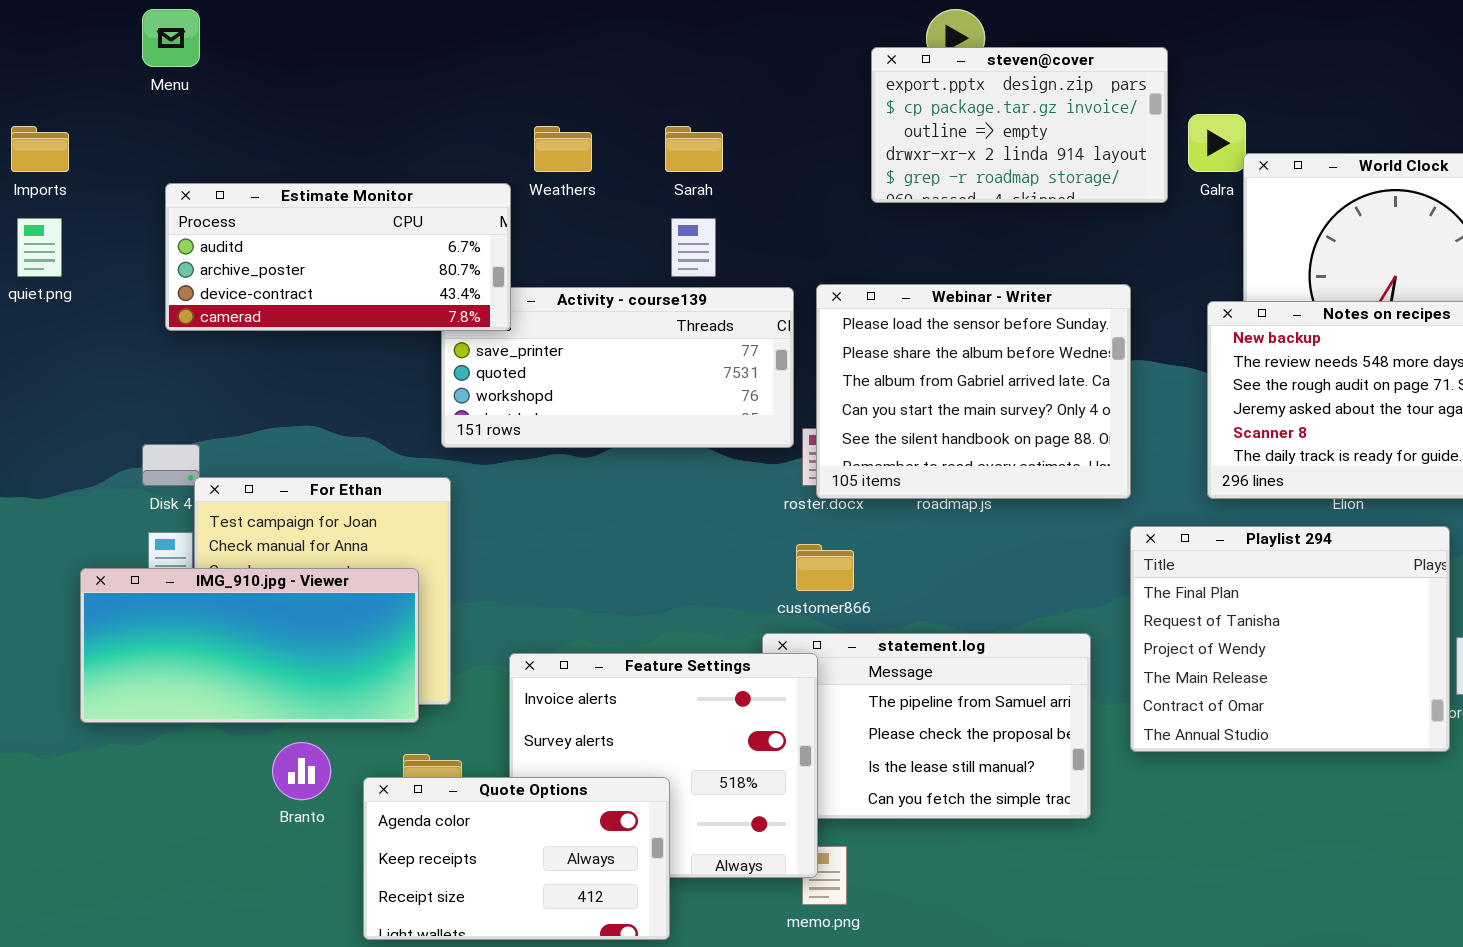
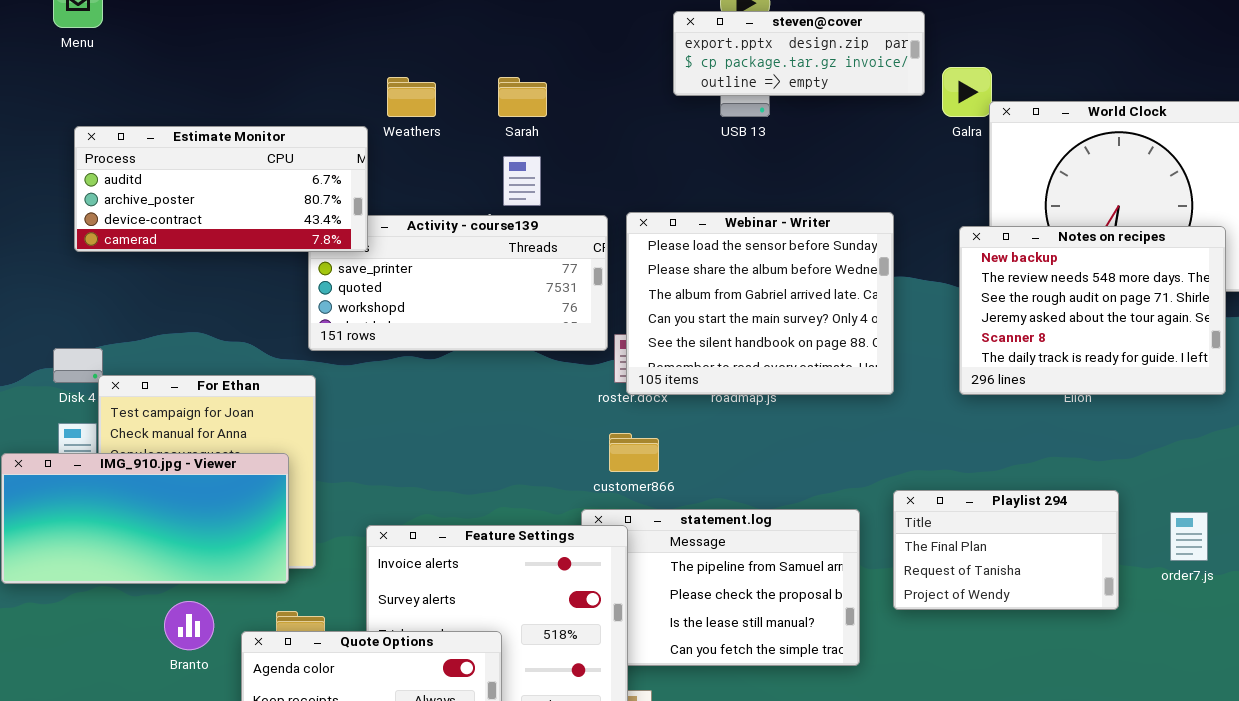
steven@cover: [871,47,1168,203] -> [673,11,925,96], resized
Playlist 294: [1130,526,1450,752] -> [893,490,1119,610], resized

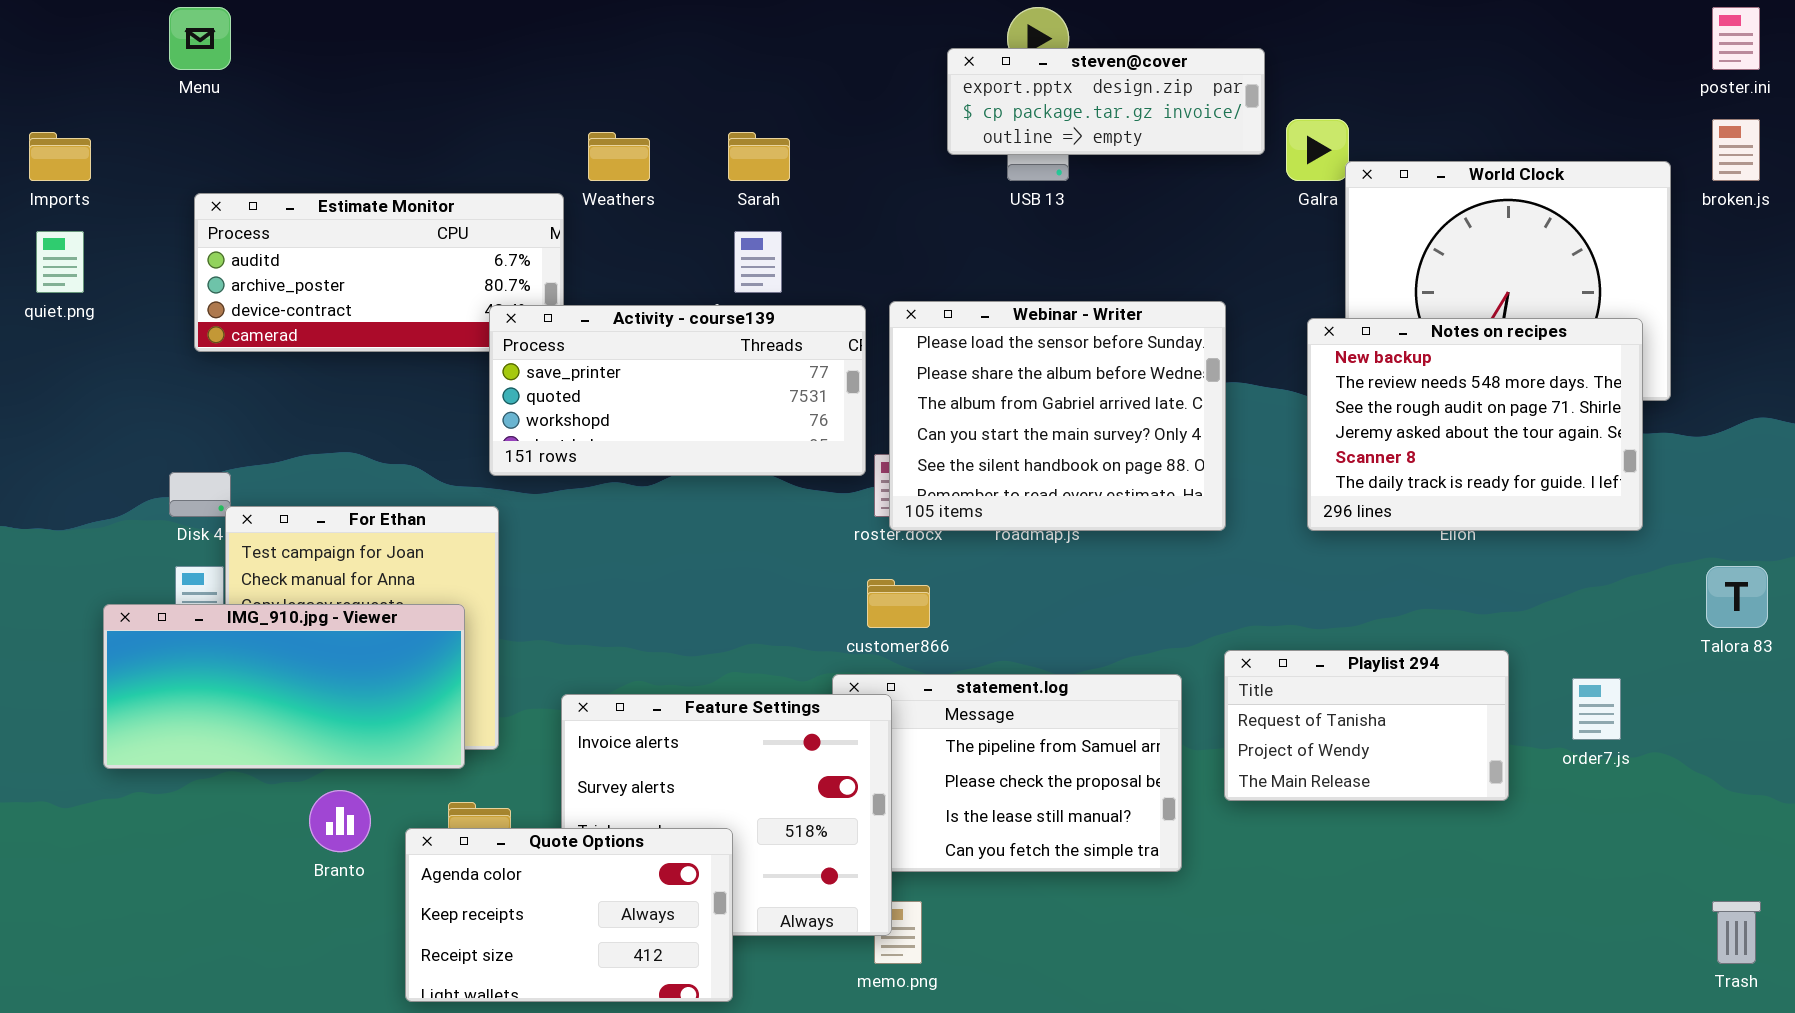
Activity - course139: [308,215,608,351] -> [489,305,866,476], raised
Playlist 294: [893,490,1119,610] -> [1224,650,1509,801], scrolled down 1 row

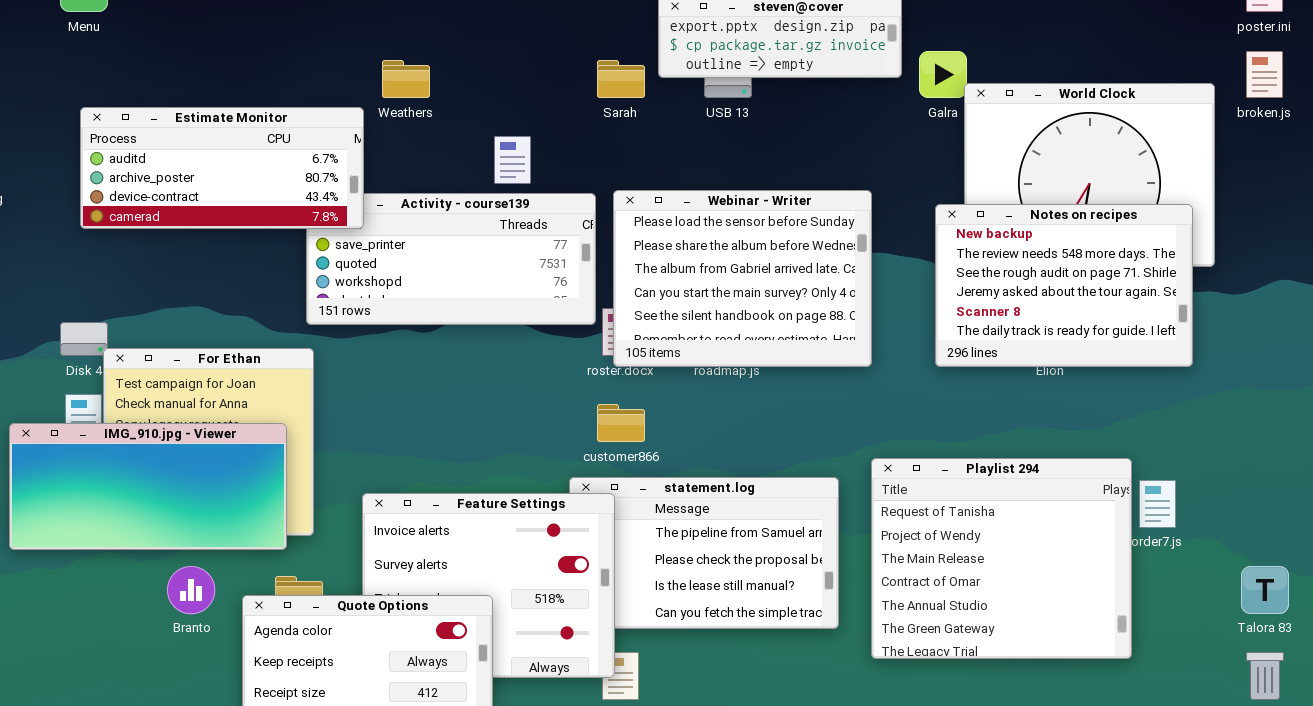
Sarah: [728,132,790,181] -> [597,60,645,98], moved
Estimate Monitor: [194,193,564,352] -> [80,107,364,229], raised
Talora 83: [1706,566,1768,628] -> [1241,566,1289,614], moved
Playlist 294: [1224,650,1509,801] -> [871,458,1132,659], resized

